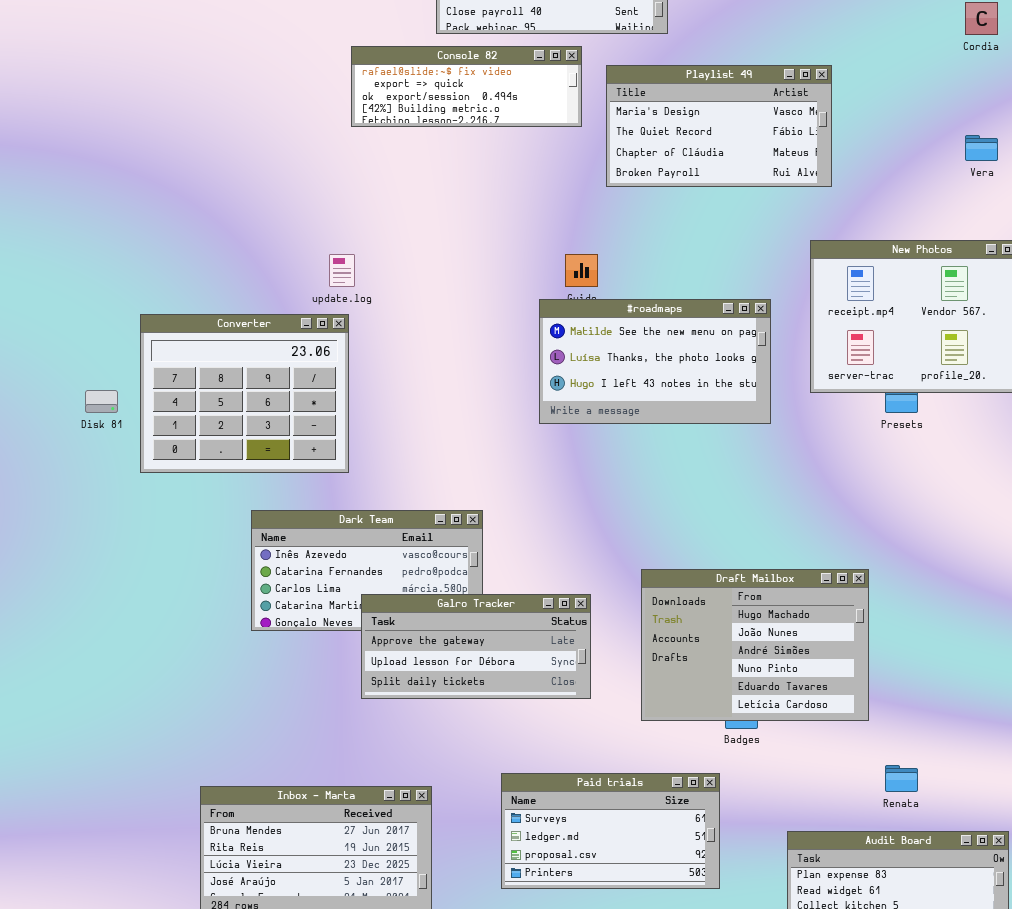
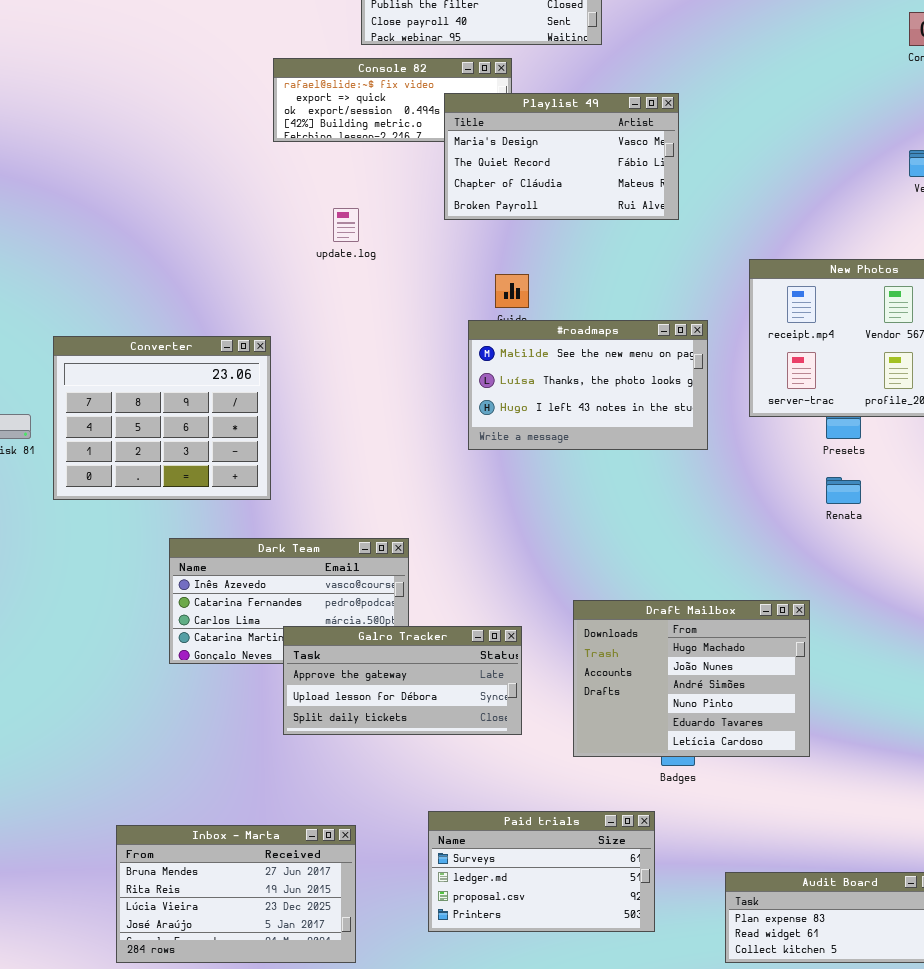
Playlist 49: [606,65,832,187] -> [444,93,679,220], moved
update.log: [329,254,355,287] -> [333,208,359,242], moved
Renata: [885,765,918,792] -> [826,477,861,504], moved

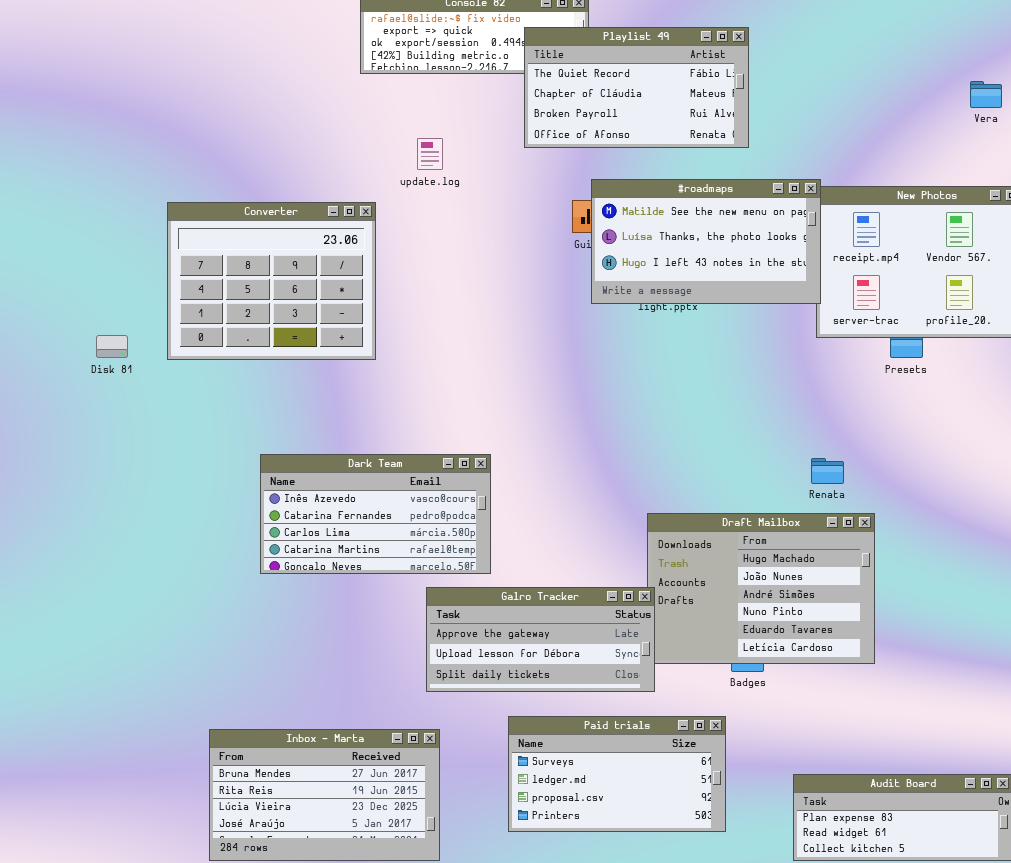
Playlist 49: [444,93,679,220] -> [524,27,749,148], scrolled down 1 row
#roadmaps: [468,320,708,450] -> [591,179,821,304], moved
Converter: [53,336,271,500] -> [167,202,376,360], moved
Renata: [826,477,861,504] -> [811,458,844,484], moved
Galro Tracker: [283,626,522,735] -> [426,587,655,692], moved

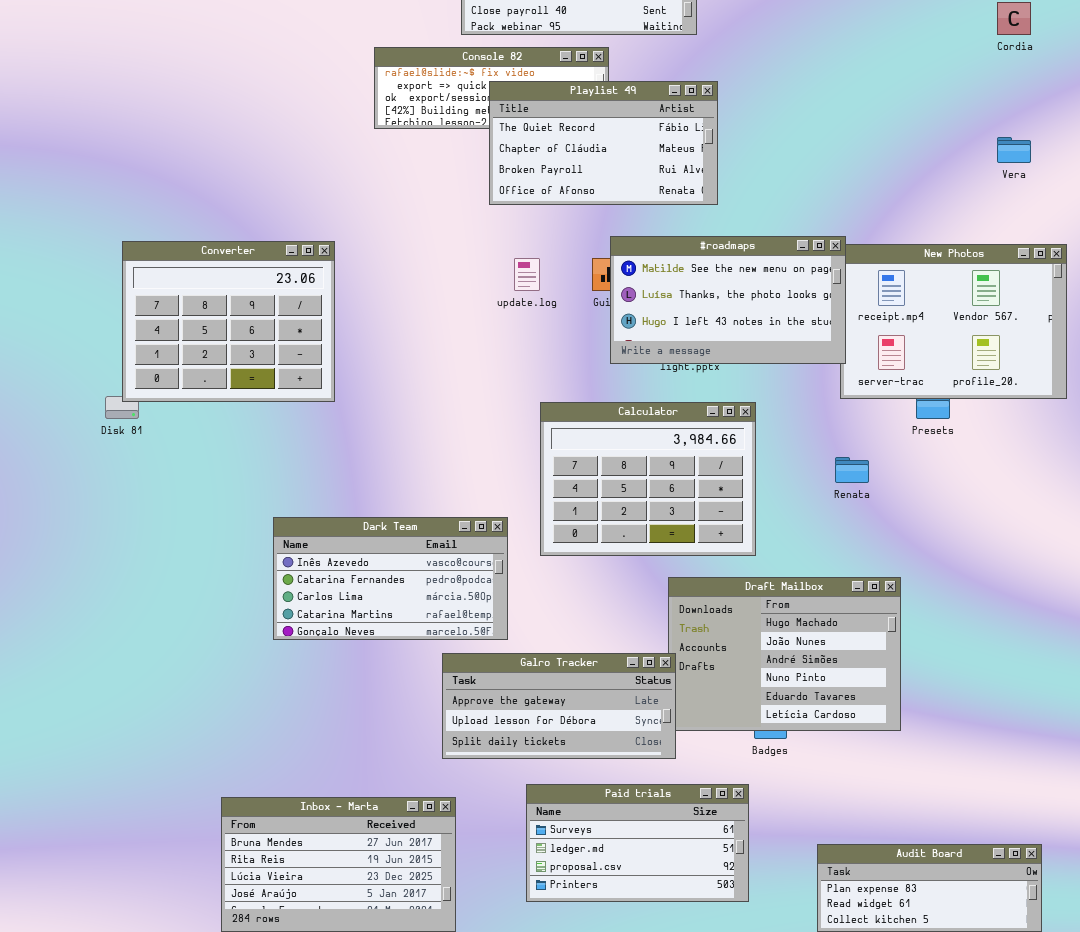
Playlist 49: [524,27,749,148] -> [489,81,718,205], moved
update.log: [417,138,443,170] -> [514,258,540,291], moved
Converter: [167,202,376,360] -> [122,241,335,402], moved
Calculator: none -> [540,402,756,556], opened
Renata: [811,458,844,484] -> [835,457,869,483], moved

